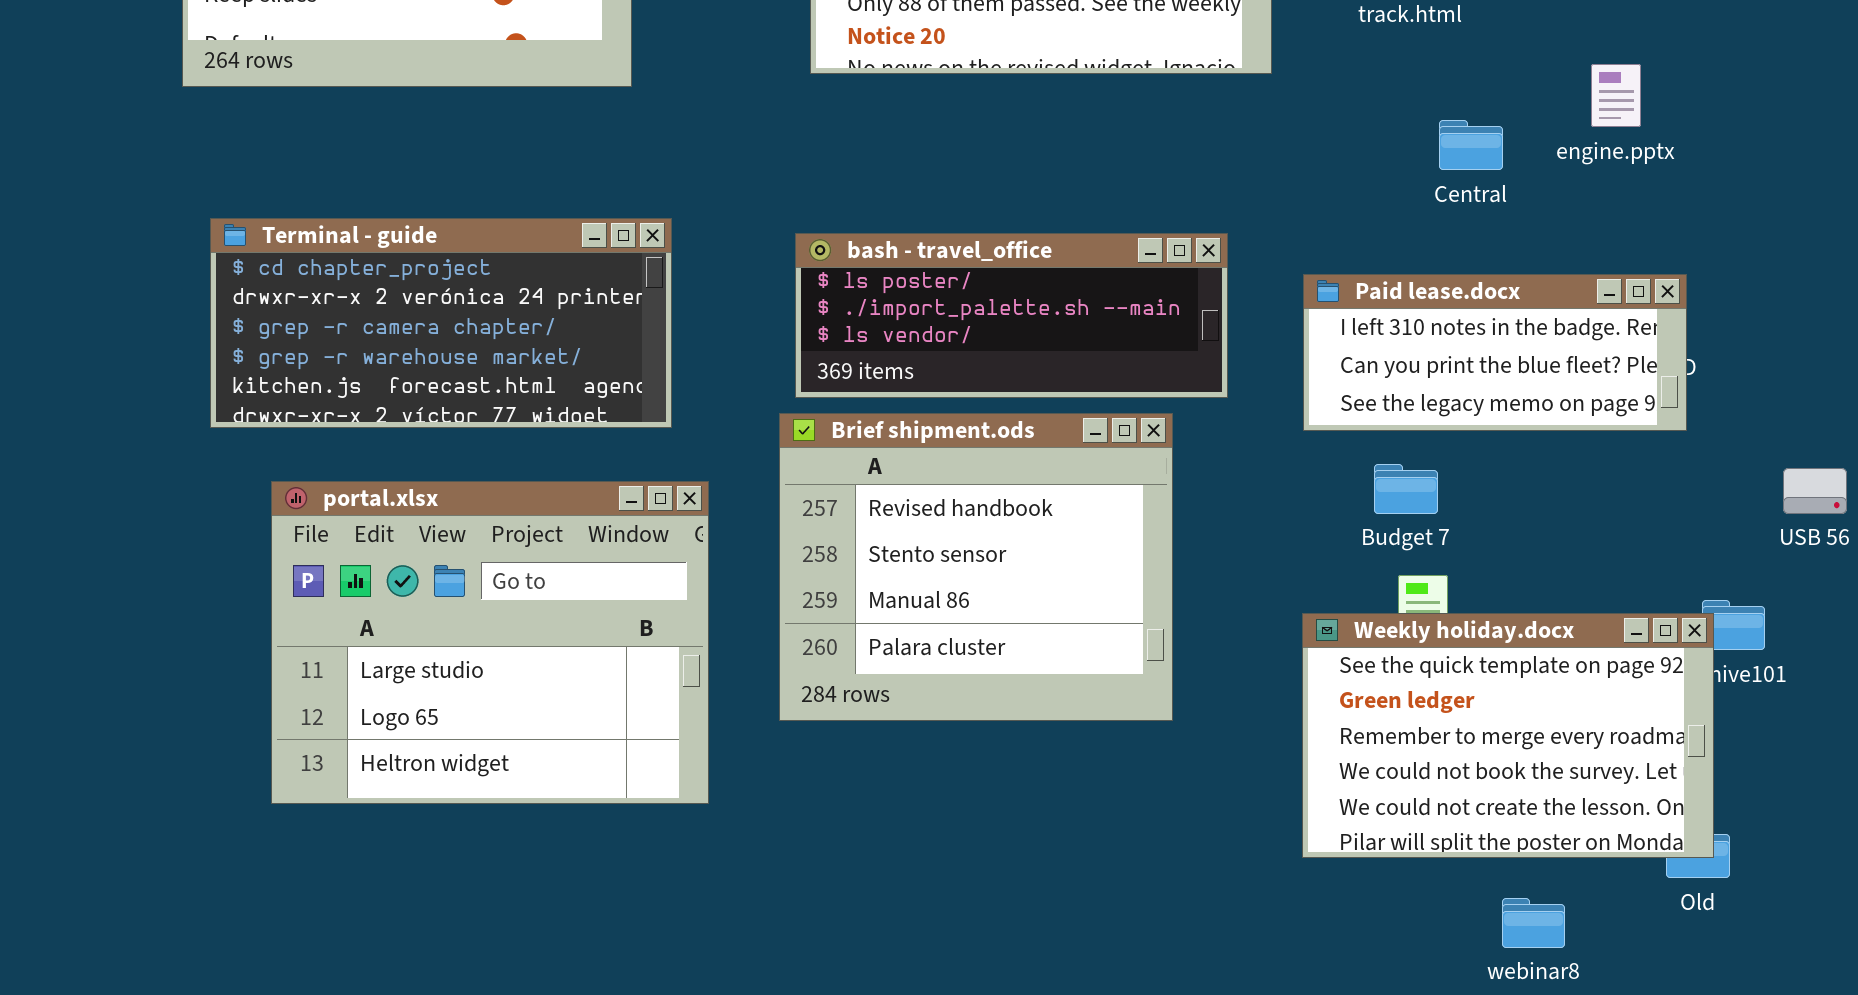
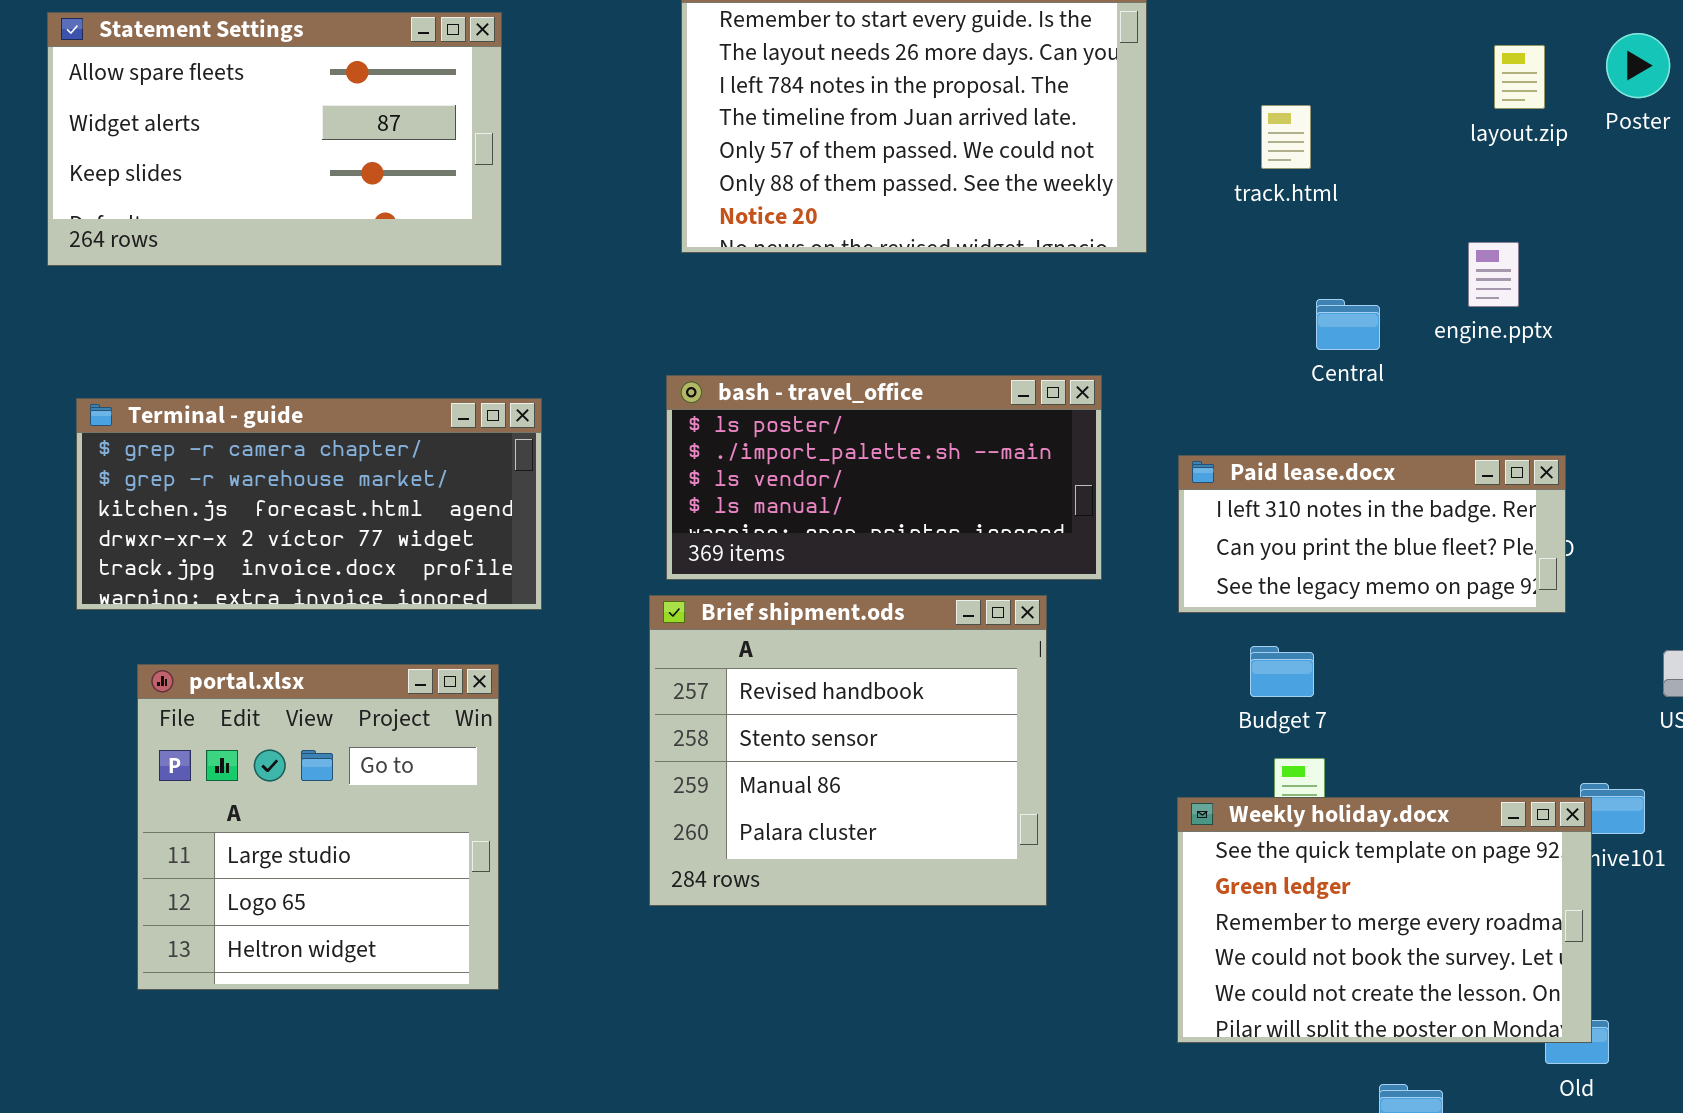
Terminal - guide: [210,218,672,428] -> [76,398,542,610], scrolled down 2 rows
bash - travel_office: [795,233,1228,398] -> [666,375,1102,580], resized
portal.xlsx: [271,481,709,804] -> [137,664,499,990], resized

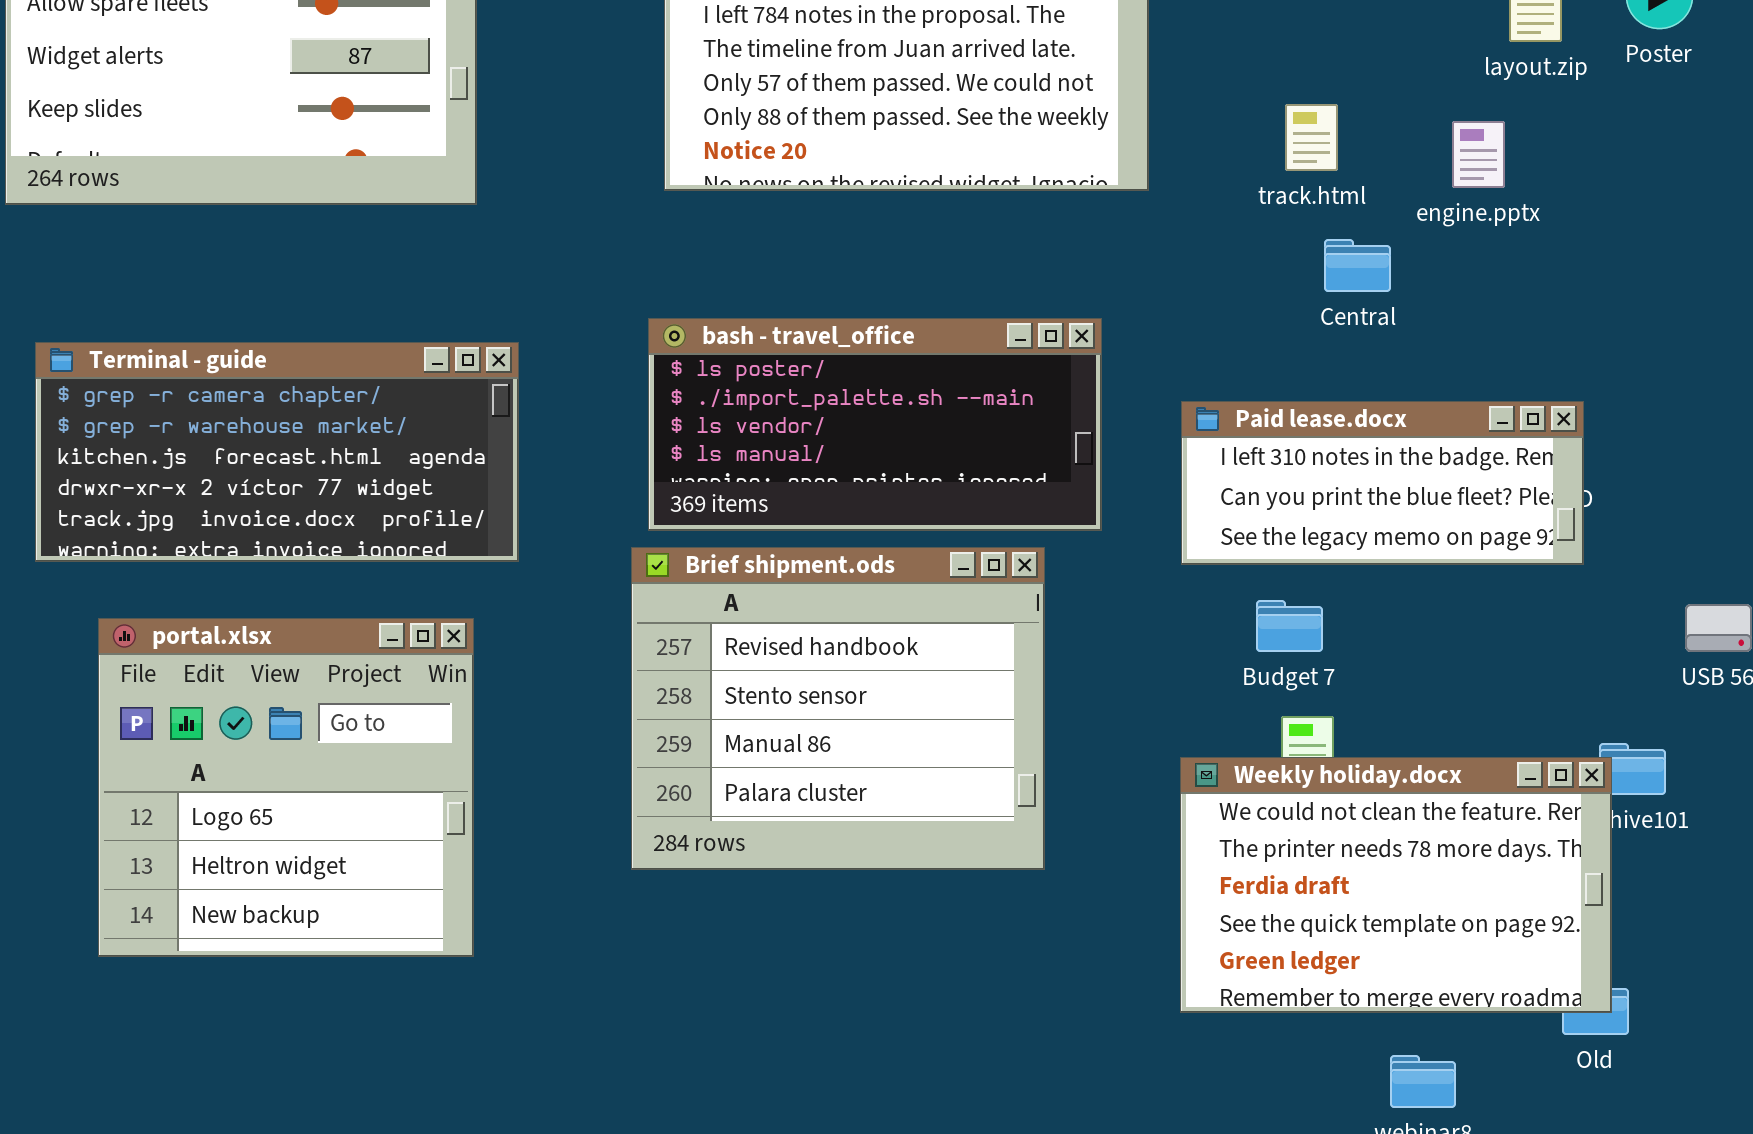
track.html: [1261,105,1311,169] -> [1285,104,1338,171], moved
engine.pptx: [1468,242,1519,307] -> [1452,121,1505,188], moved
portal.xlsx: [137,664,499,990] -> [98,618,474,957], scrolled down 1 row
Weekly holiday.docx: [1177,797,1592,1043] -> [1180,757,1612,1013], scrolled up 3 rows

